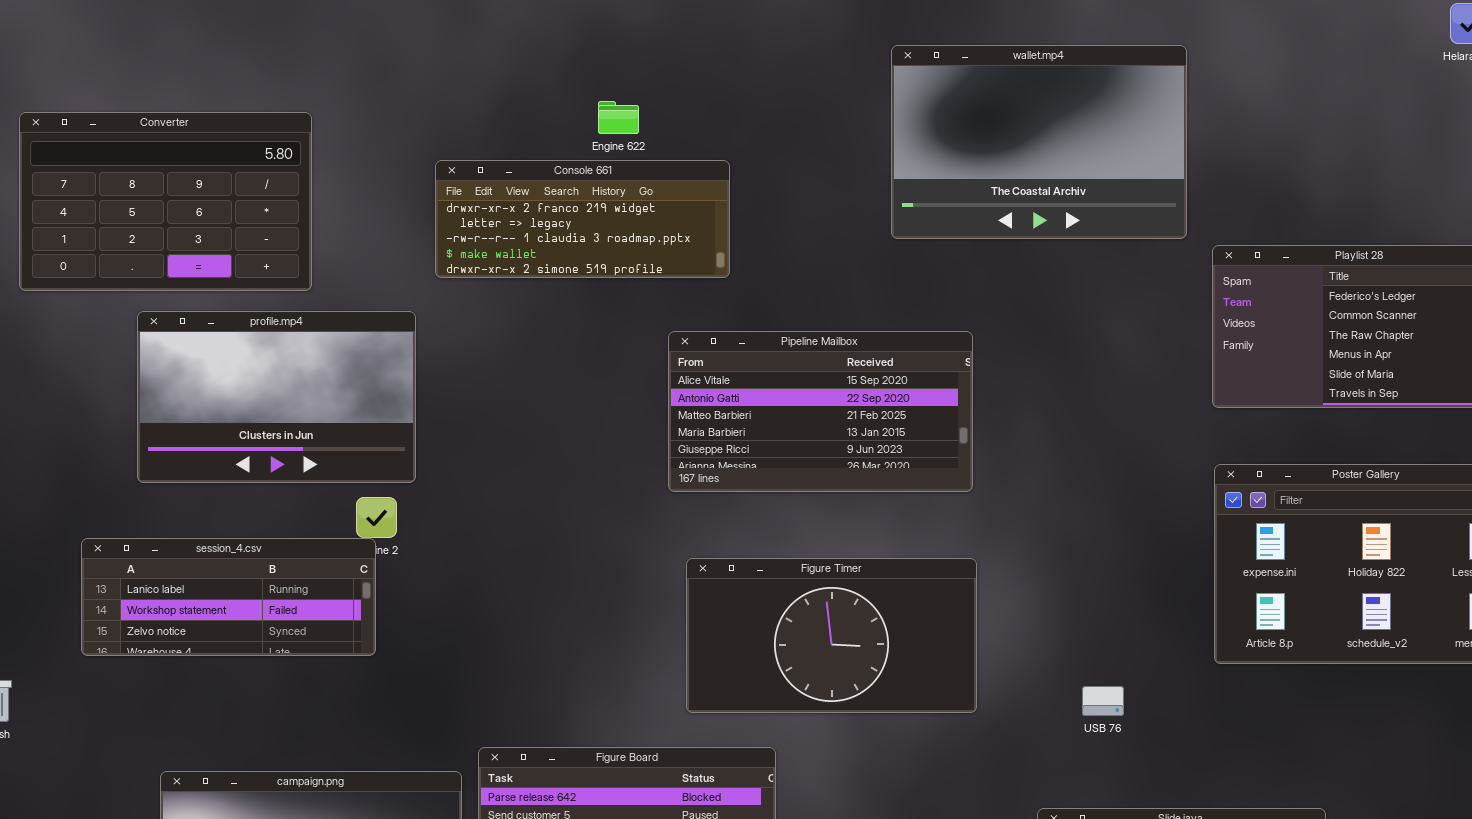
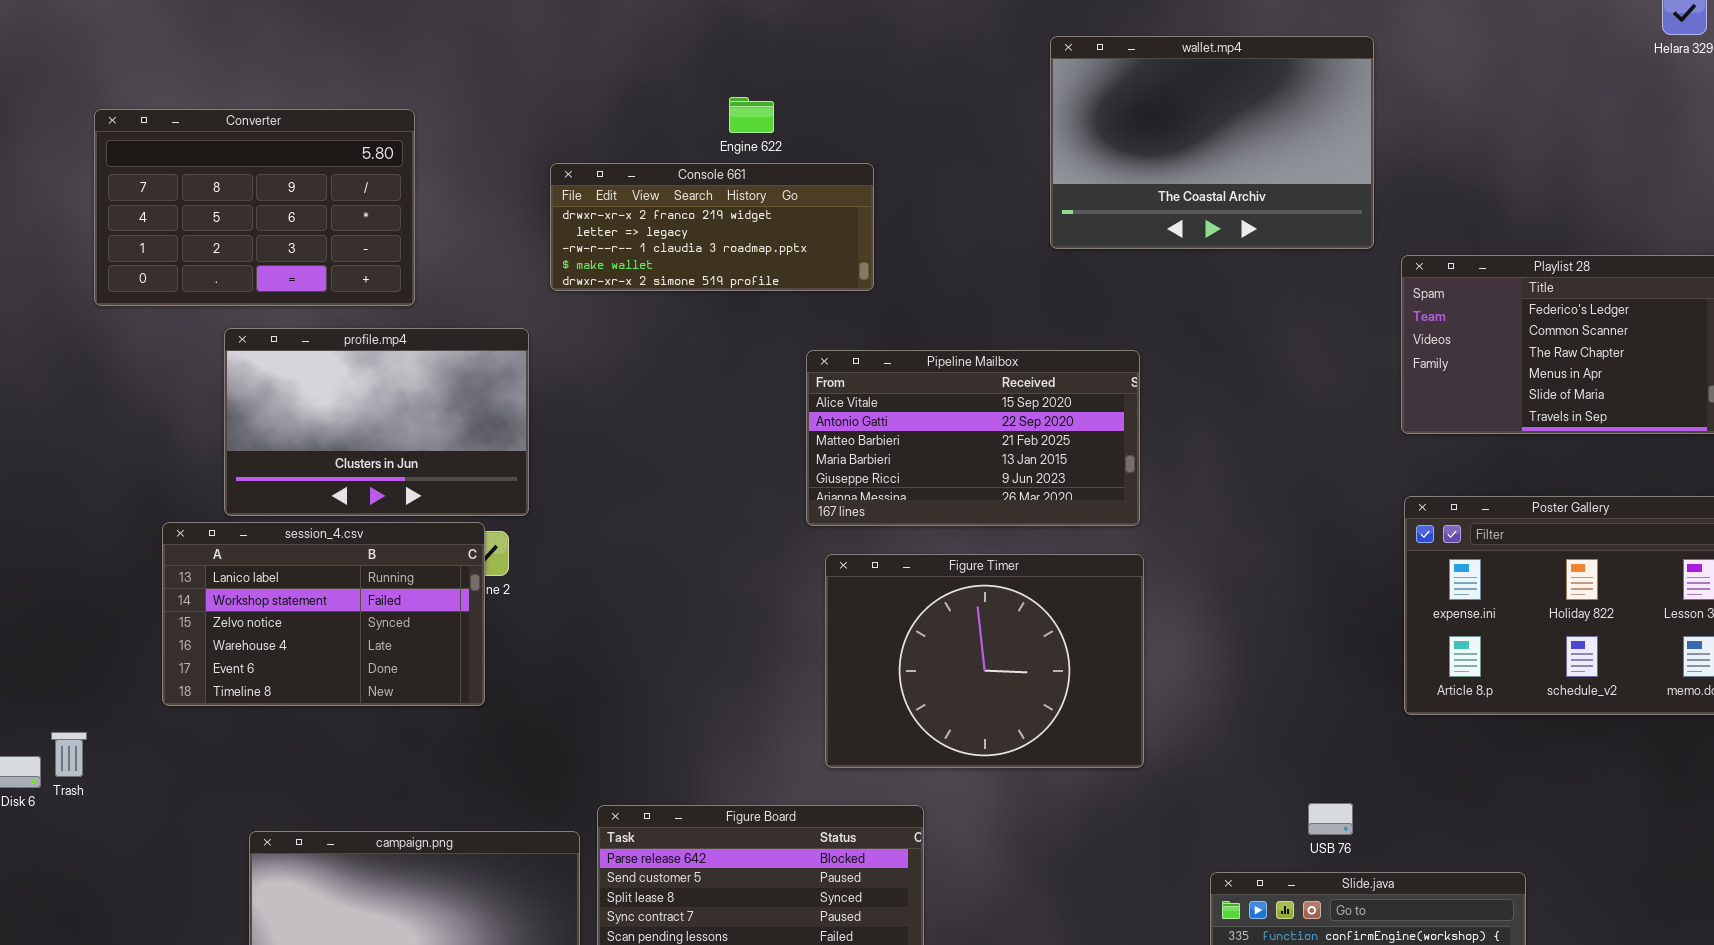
session_4.csv: [81,538,376,656] -> [162,522,485,706], resized
Figure Timer: [686,558,977,713] -> [825,554,1144,768], resized
USB 76: [1082,686,1124,716] -> [1308,803,1353,835], moved

